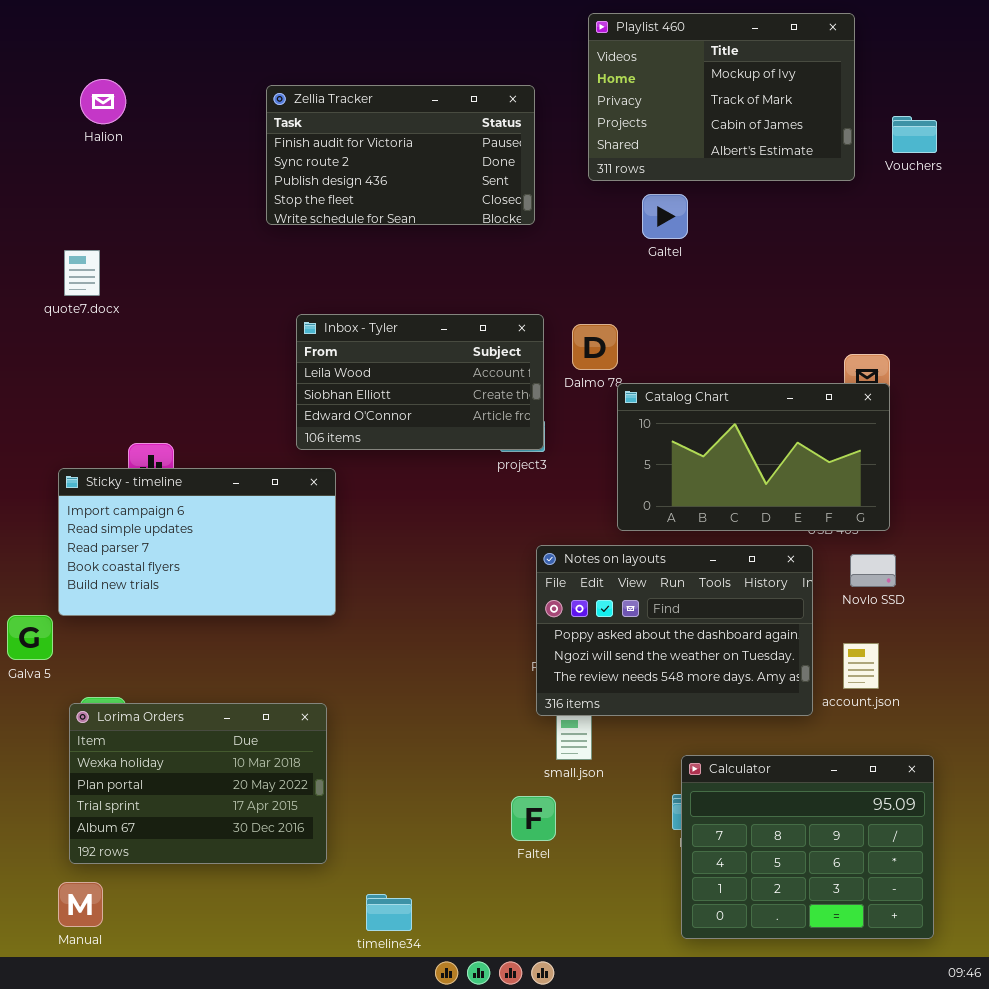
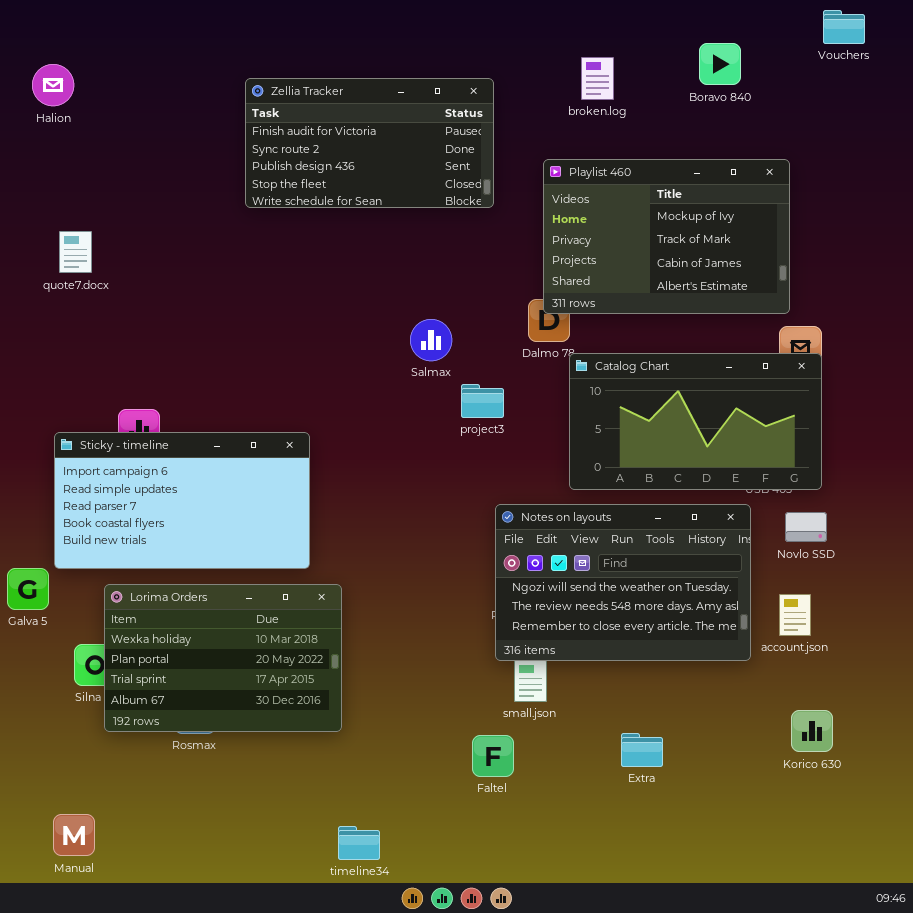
Playlist 460: [588,13,855,181] -> [543,159,790,314], moved
Halion: [80,79,126,124] -> [32,64,74,106], moved
Vouchers: [892,116,937,153] -> [823,10,865,44], moved
Inbox - Tyler: [296,314,544,450] -> none, closed
Notes on layouts: [536,545,813,716] -> [495,504,751,661], scrolled down 1 row
Lorima Orders: [69,703,327,864] -> [104,584,342,732], moved
Calculator: [681,755,934,939] -> none, closed

